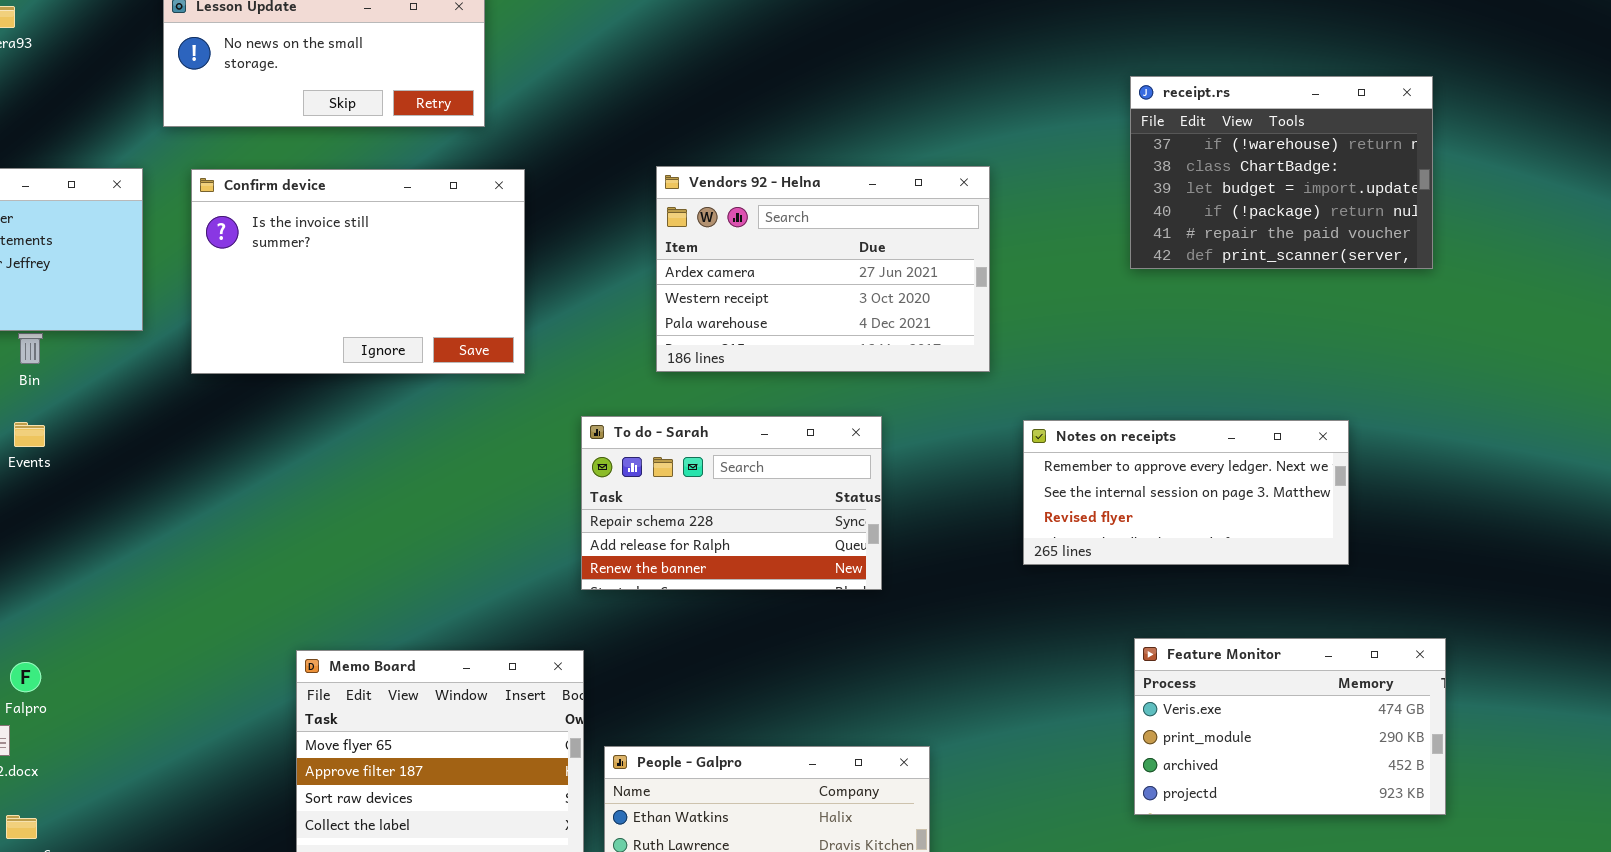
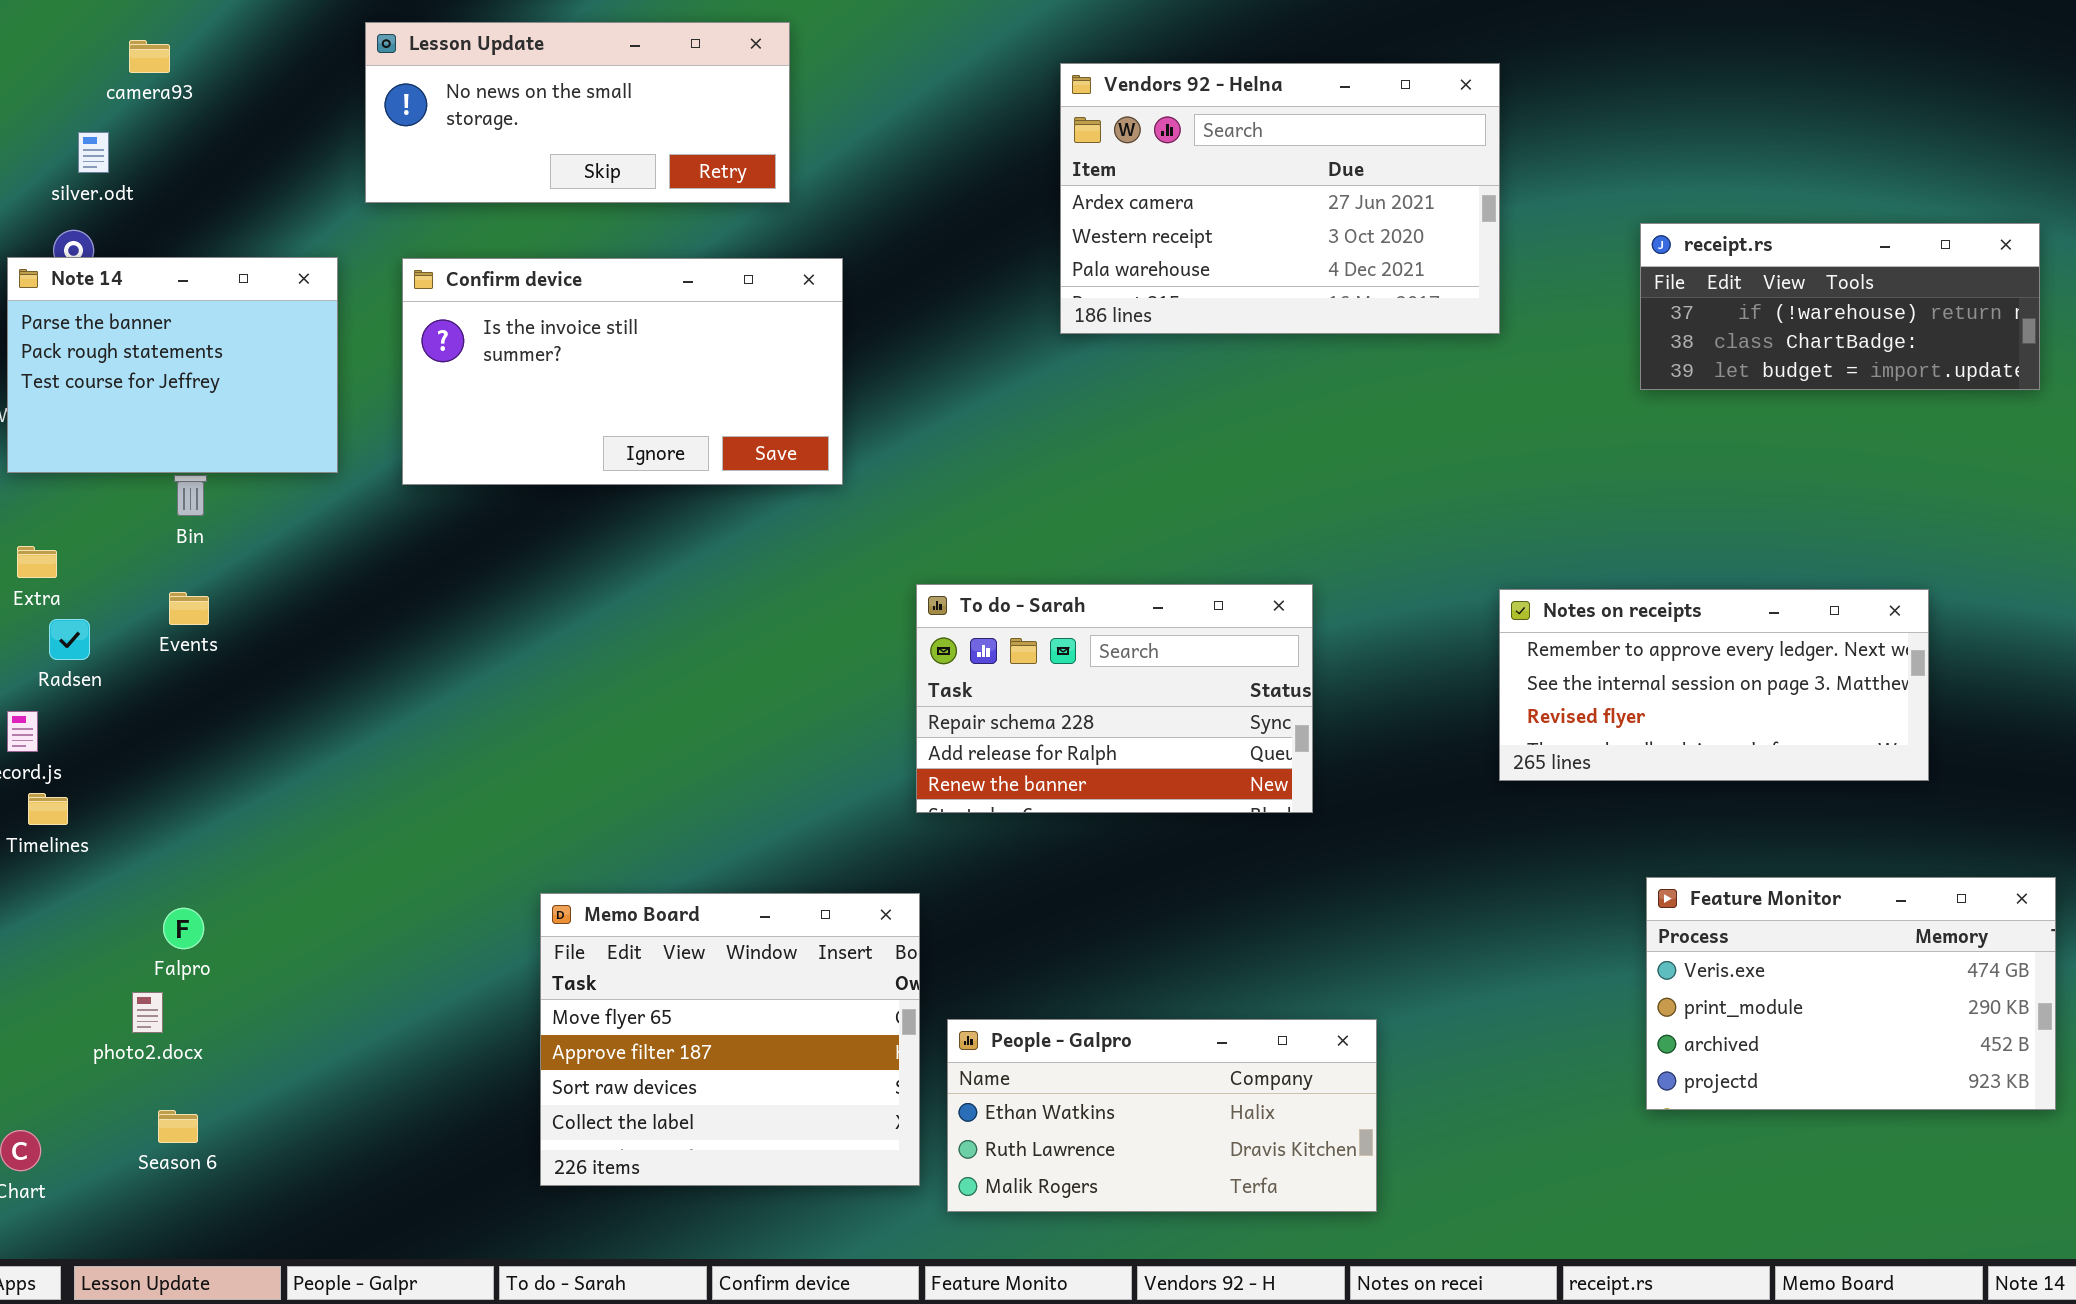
receipt.rs: [1130,76,1433,269] -> [1640,223,2040,390], resized
Vendors 92 - Helna: [656,166,990,372] -> [1060,63,1500,334], moved
Confirm device: [191,169,525,374] -> [402,258,843,485], resized

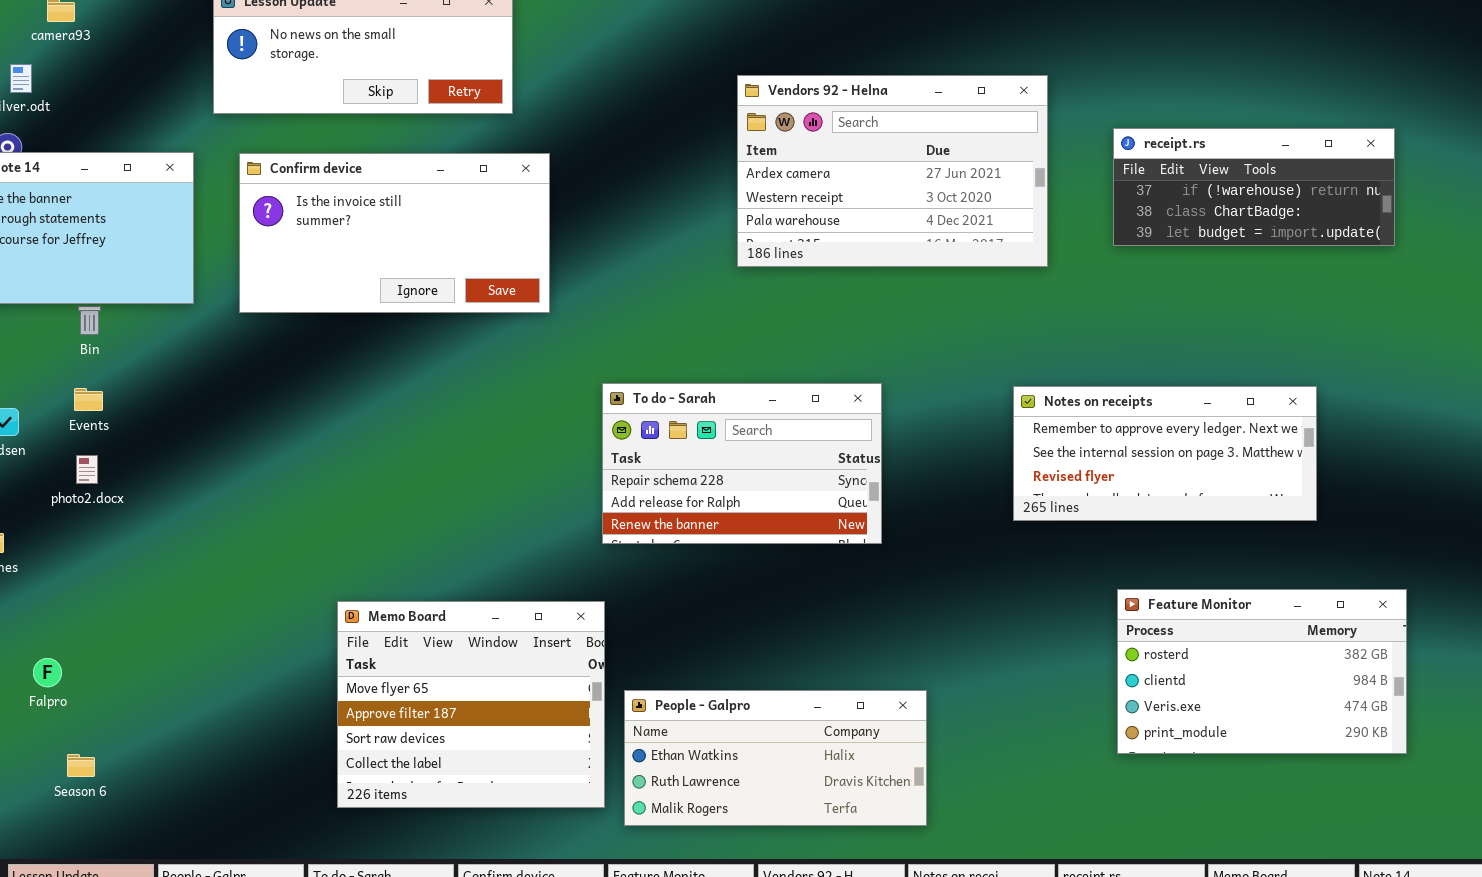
Vendors 92 - Helna: [1060,63,1500,334] -> [737,75,1048,267], moved
Feature Monitor: [1646,877,2056,1110] -> [1117,589,1407,754], scrolled up 2 rows
Falpro: [163,908,204,949] -> [33,658,62,687], moved
photo2.docx: [132,992,163,1033] -> [76,455,98,484], moved

